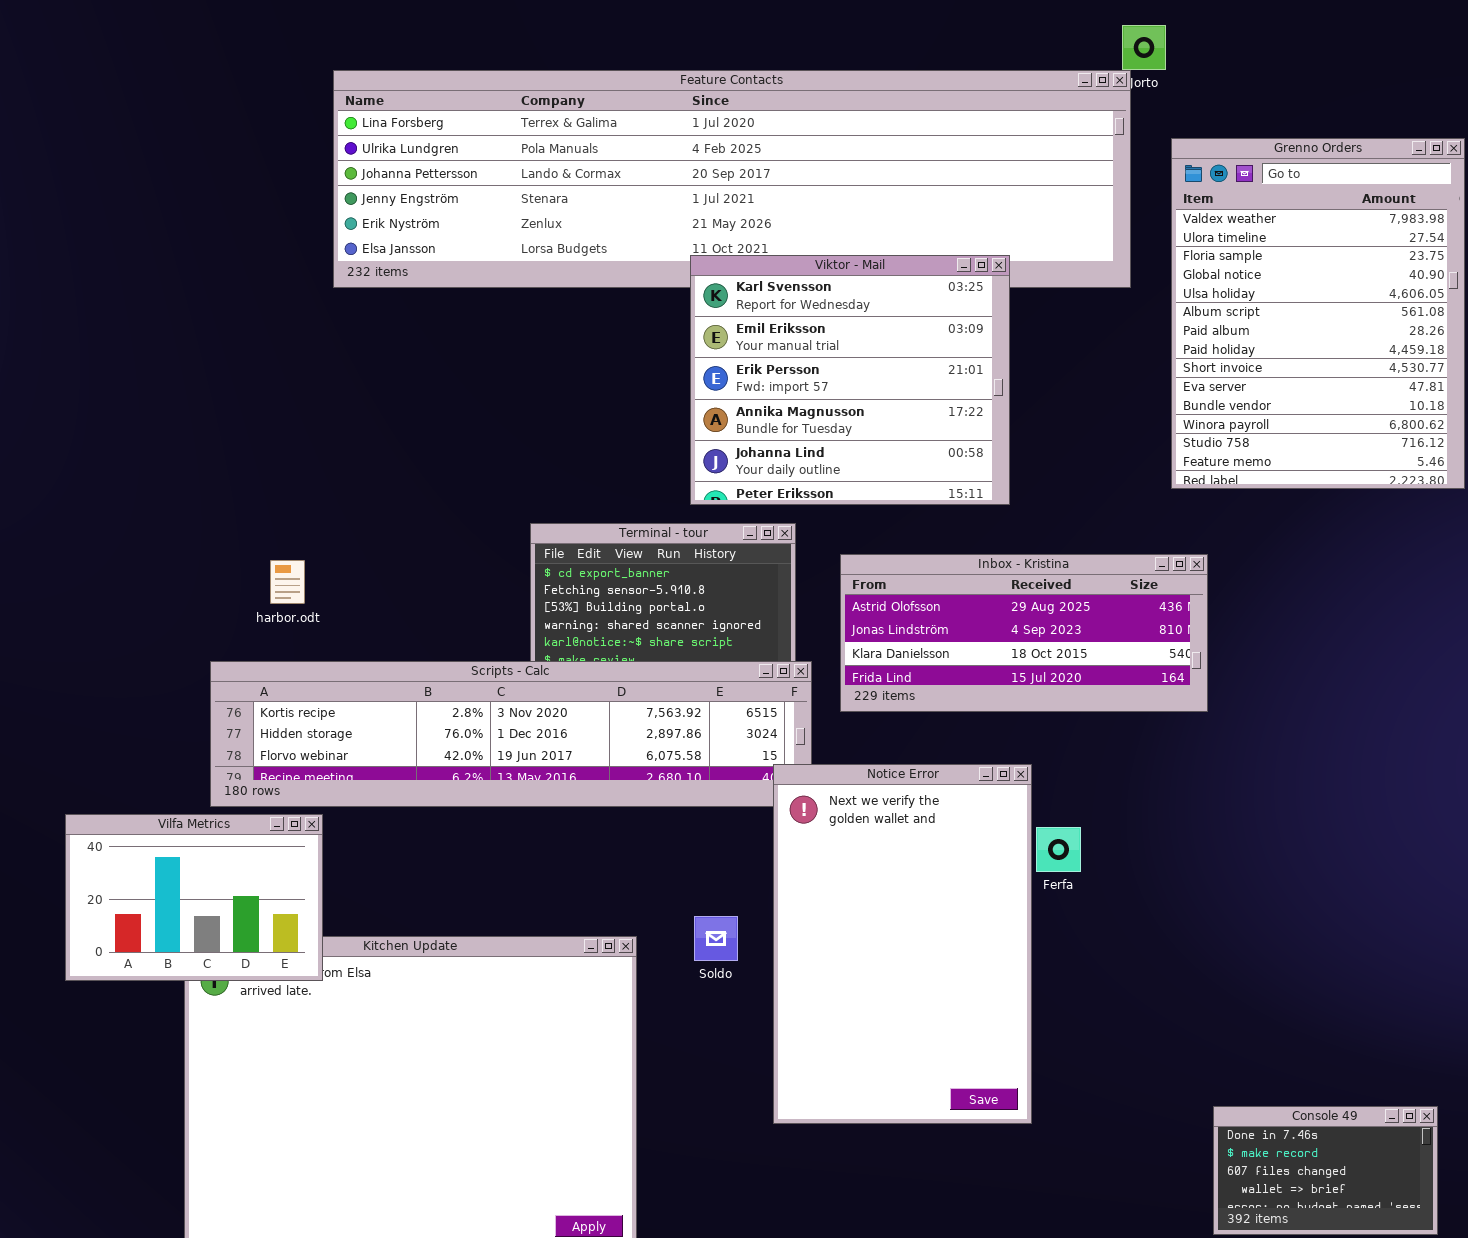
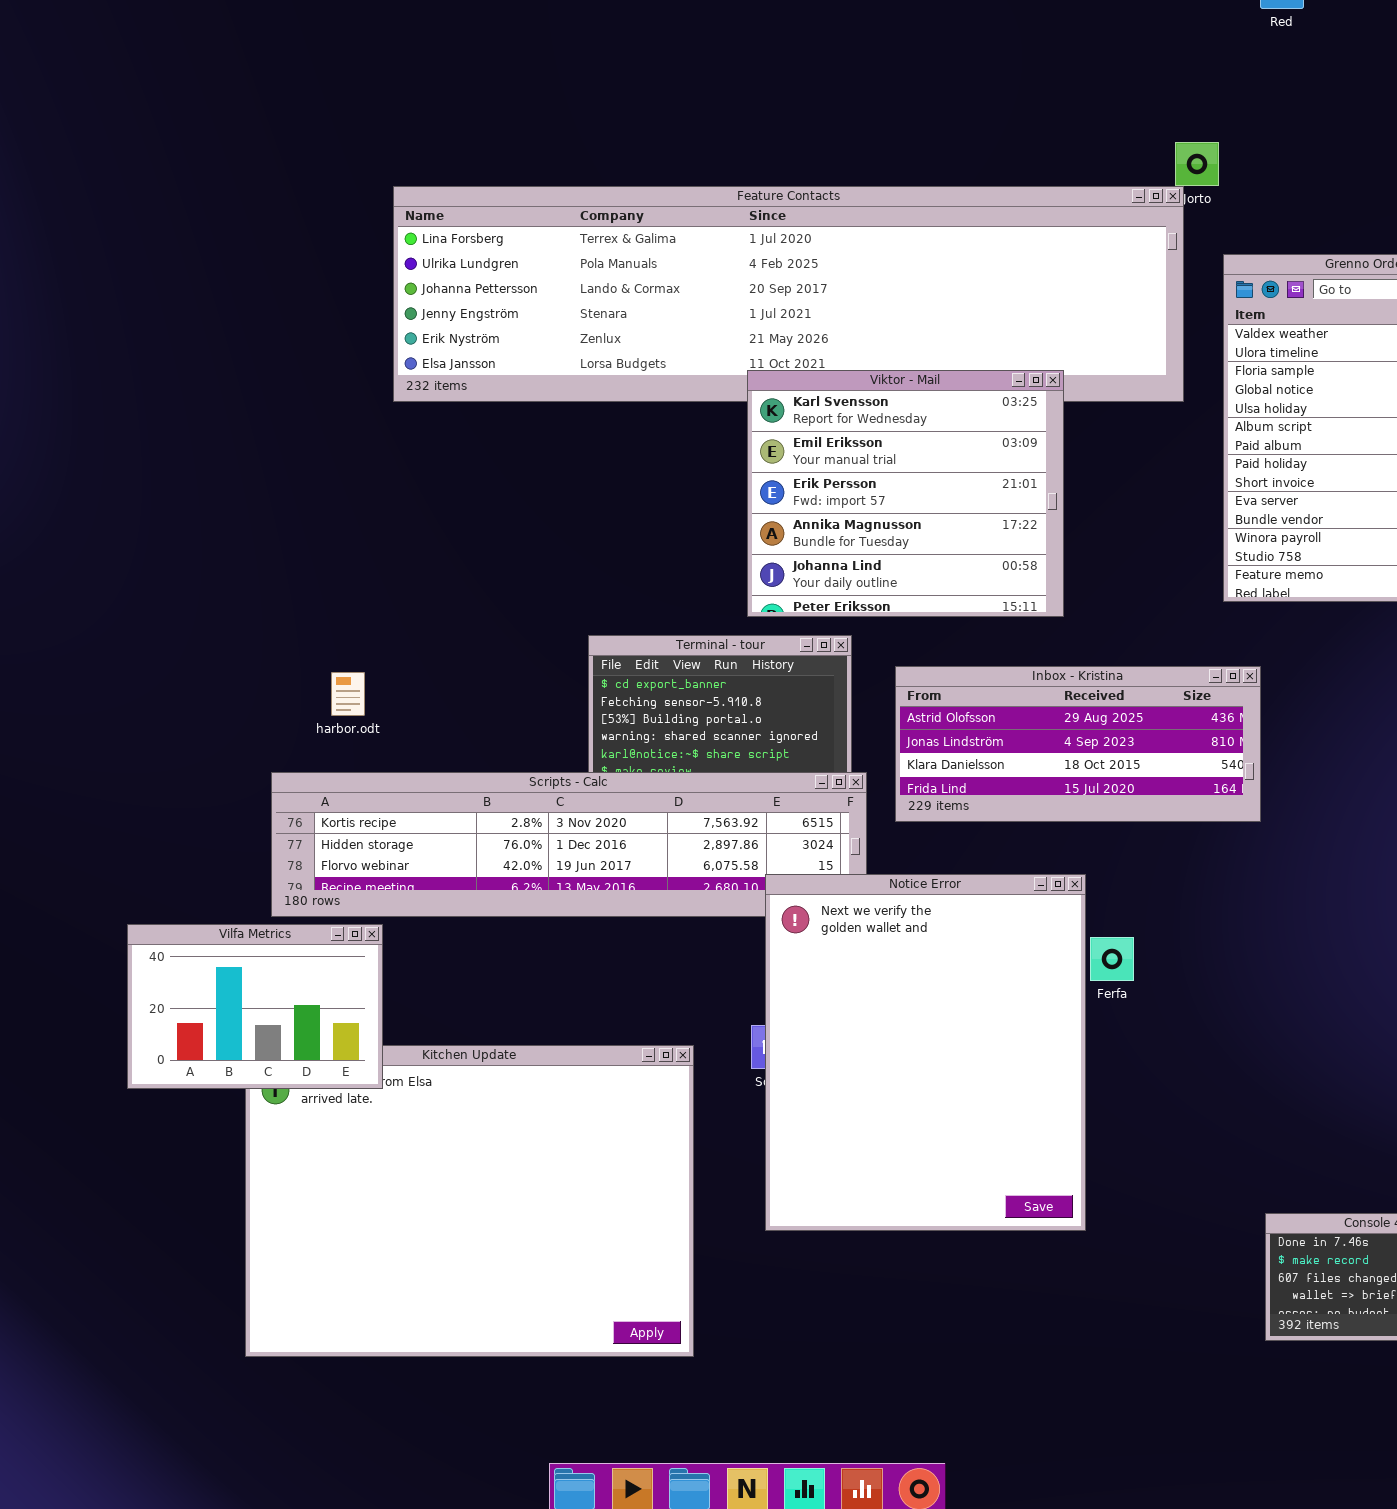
Notice Error: [773,764,1032,1124] -> [765,874,1086,1231], resized

